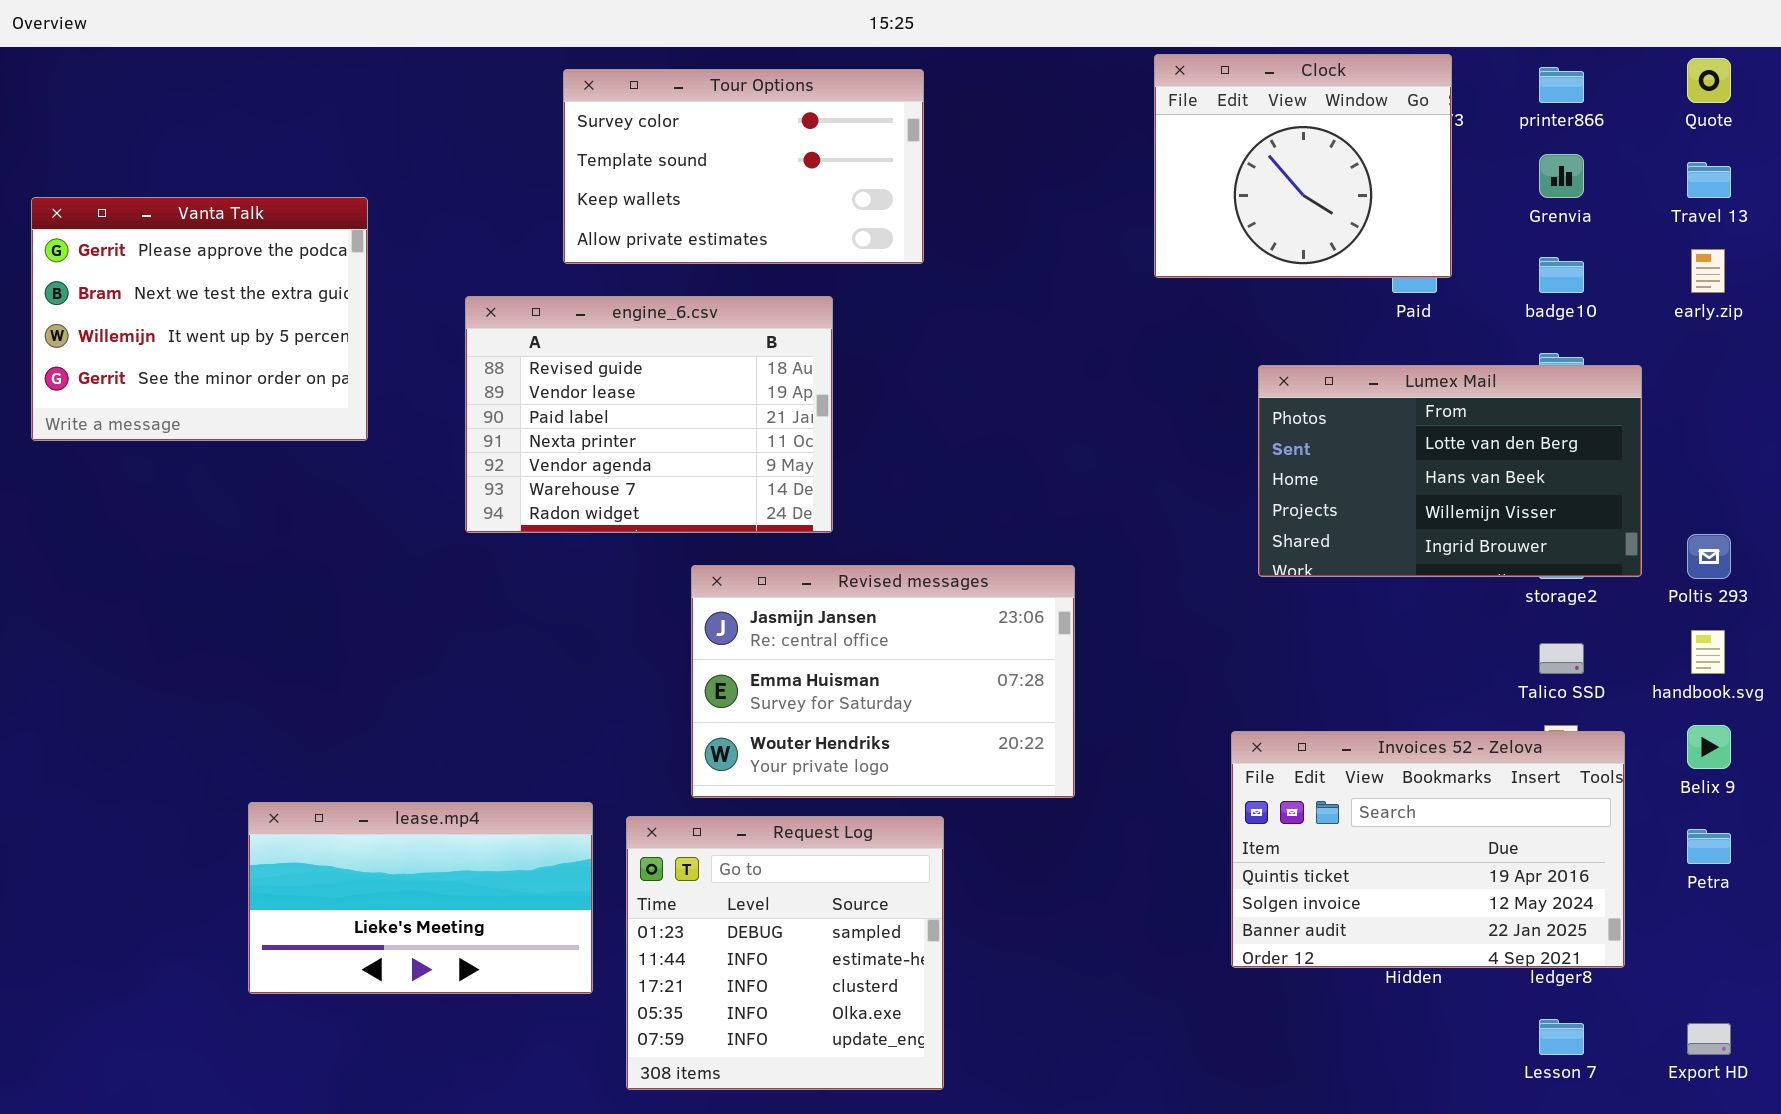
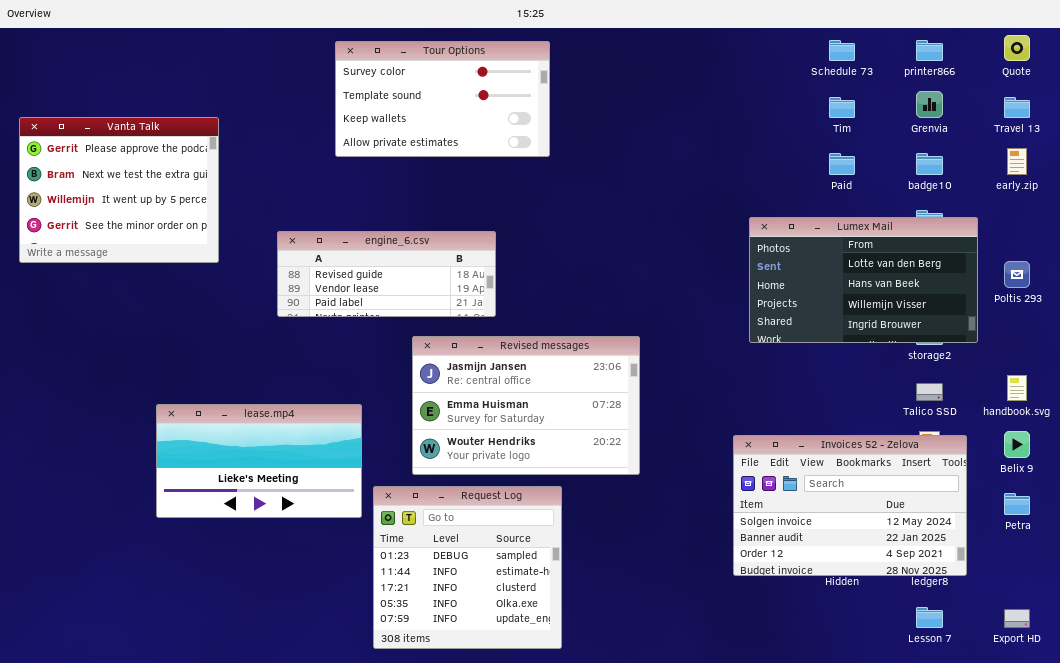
Clock: [1154,54,1452,278] -> none, closed
engine_6.csv: [465,296,833,533] -> [277,231,496,317], resized
Poltis 293: [1687,534,1731,579] -> [1004,261,1030,288], moved
Invoices 52 - Zelova: [1231,731,1625,968] -> [733,435,967,576], scrolled down 1 row
lease.mp4: [248,802,593,994] -> [156,404,362,518], moved

